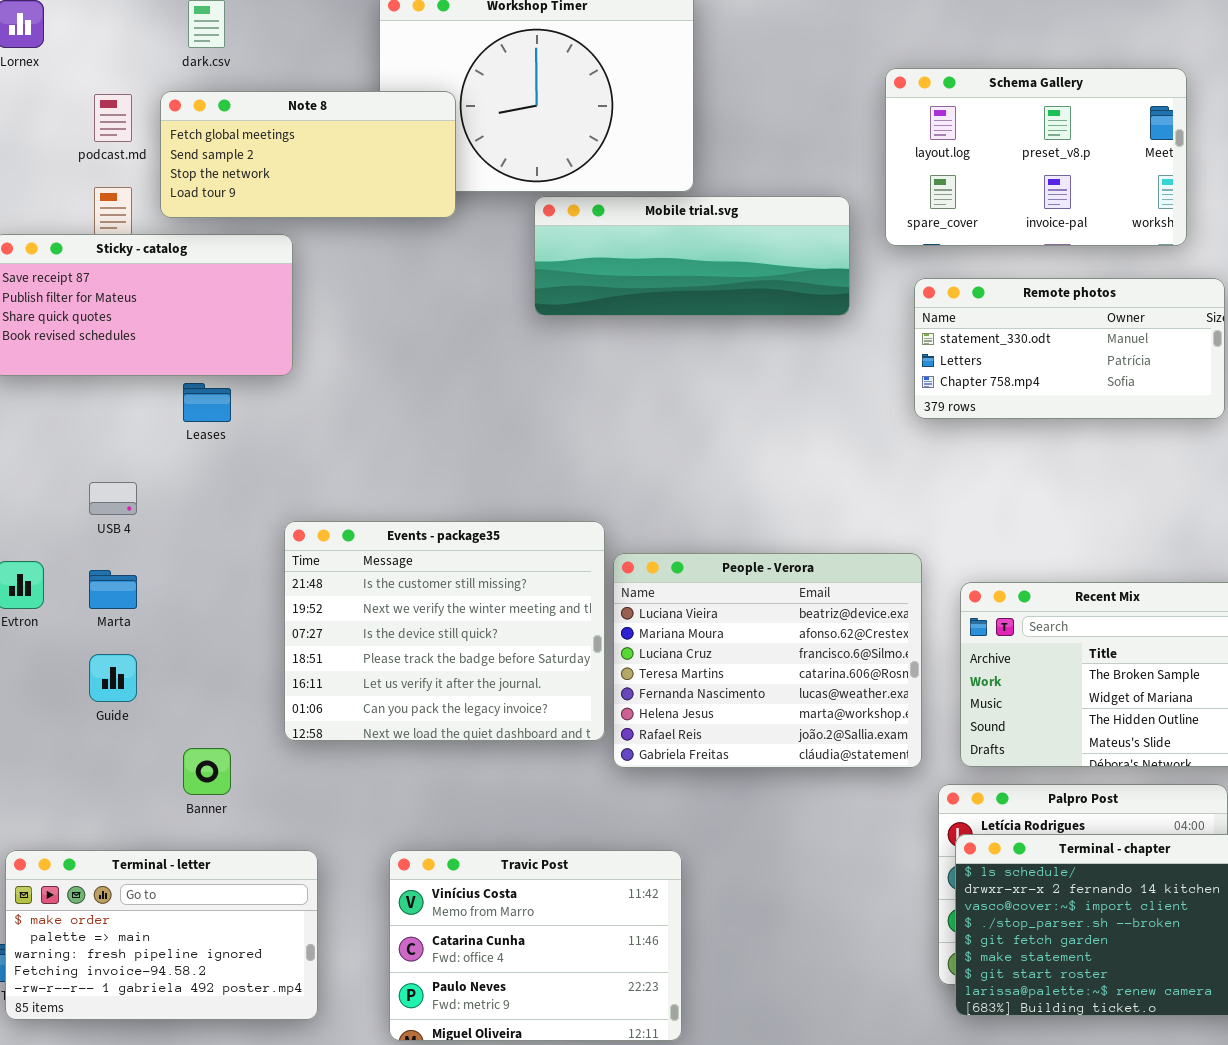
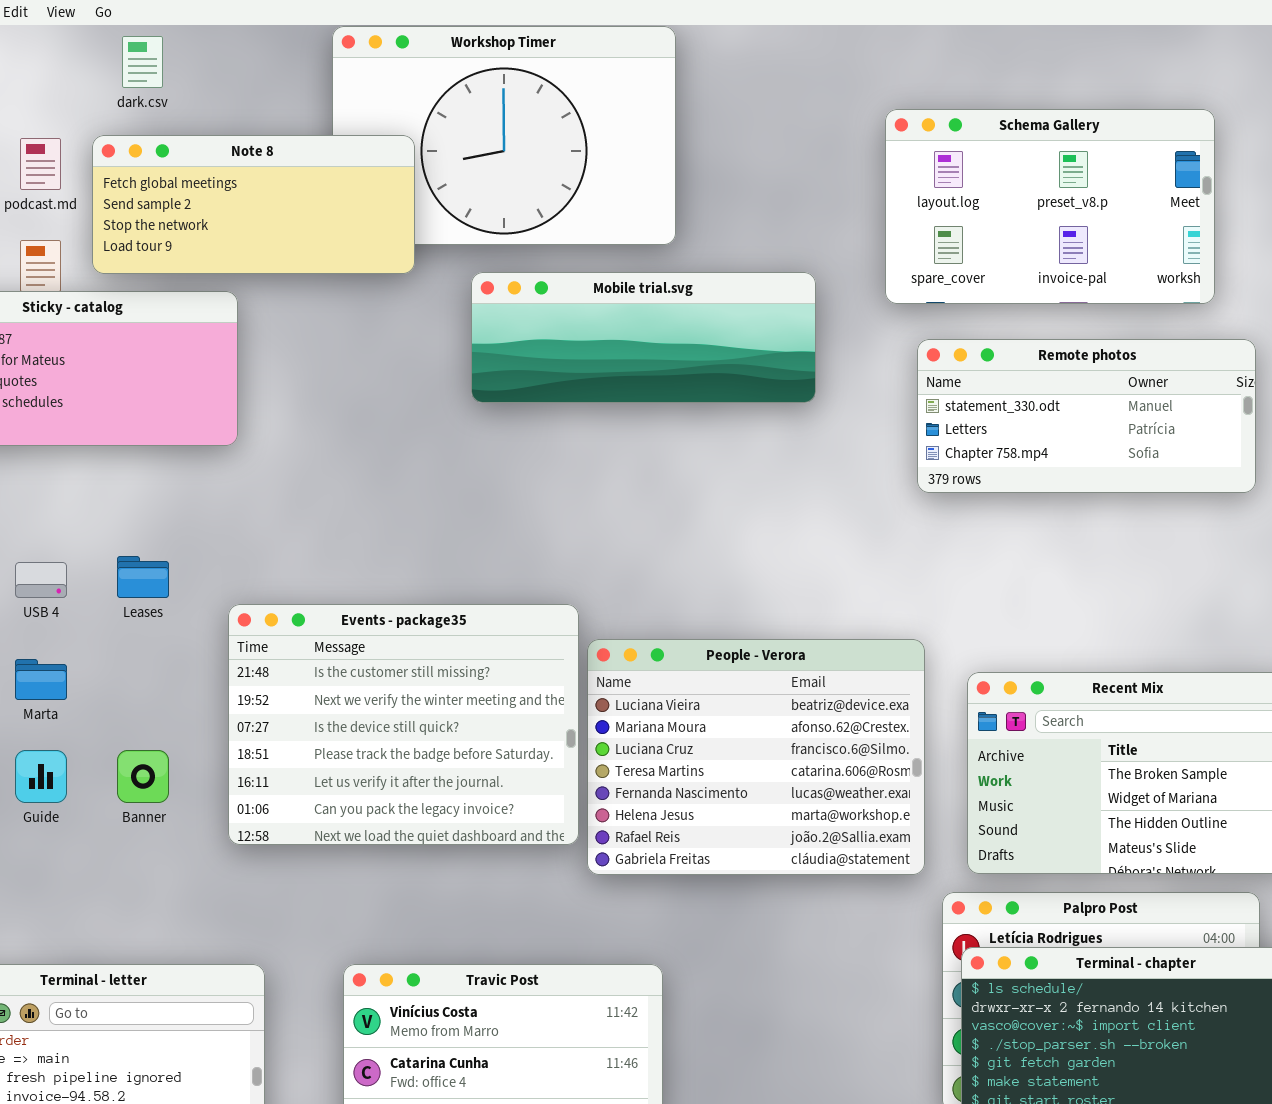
Mobile trial.svg: [534,196,850,316] -> [471,272,816,403], moved
Leases: [183,383,231,422] -> [117,556,169,598], moved
Banner: [183,748,231,795] -> [117,750,169,803], moved

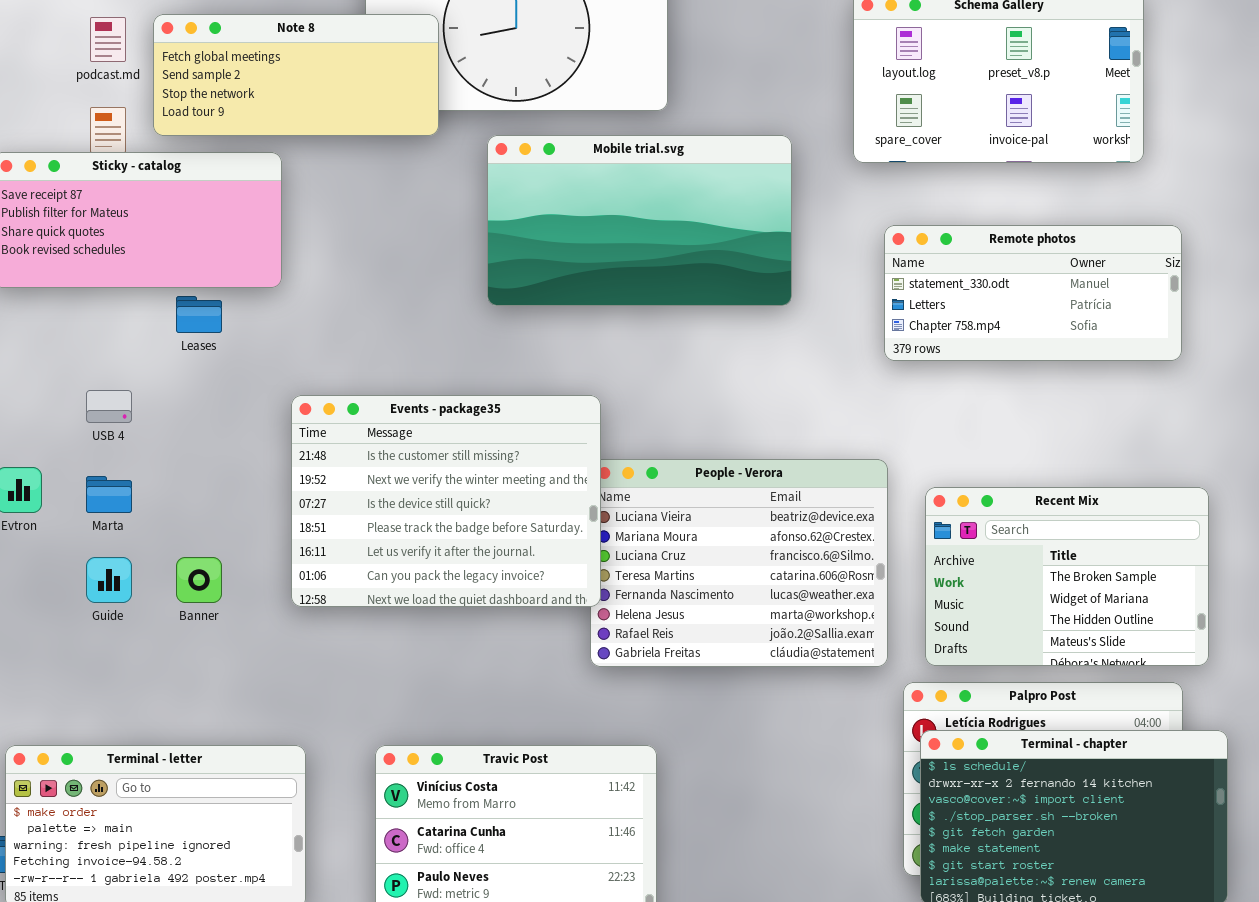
Mobile trial.svg: [471,272,816,403] -> [487,135,792,306], resized
Remote photos: [917,339,1256,493] -> [884,225,1182,361], moved
Leases: [117,556,169,598] -> [176,296,222,333], moved
Events - package35: [228,604,579,845] -> [291,395,601,607], moved

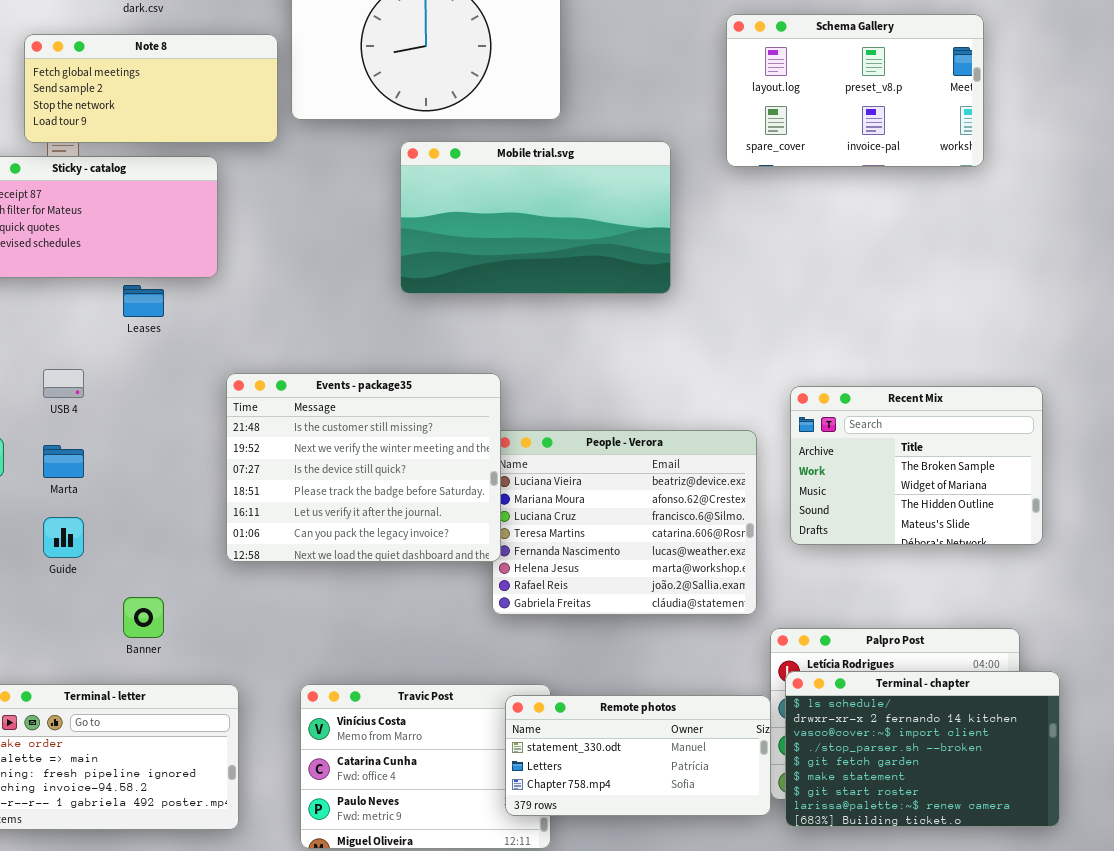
Note 8: [153,14,439,136] -> [24,34,278,143], moved
Remote photos: [884,225,1182,361] -> [505,695,771,816], moved
Recent Mix: [925,487,1209,666] -> [790,386,1043,545], moved
Banner: [176,557,222,603] -> [123,597,164,638], moved

